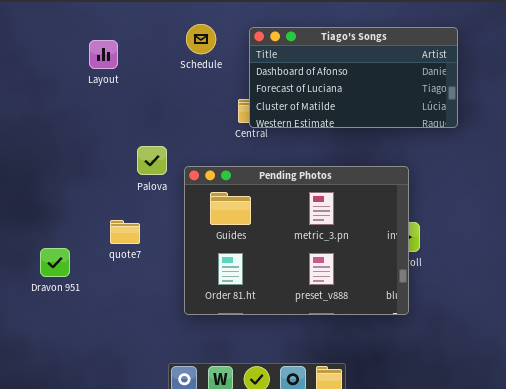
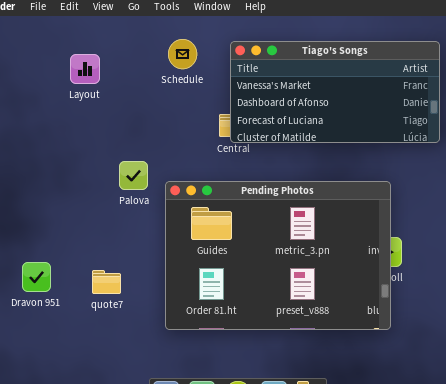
Tiago's Songs: [249,27,458,128] -> [230,41,440,143], scrolled up 1 row
quote7: [110,220,140,244] -> [92,270,121,294], moved

